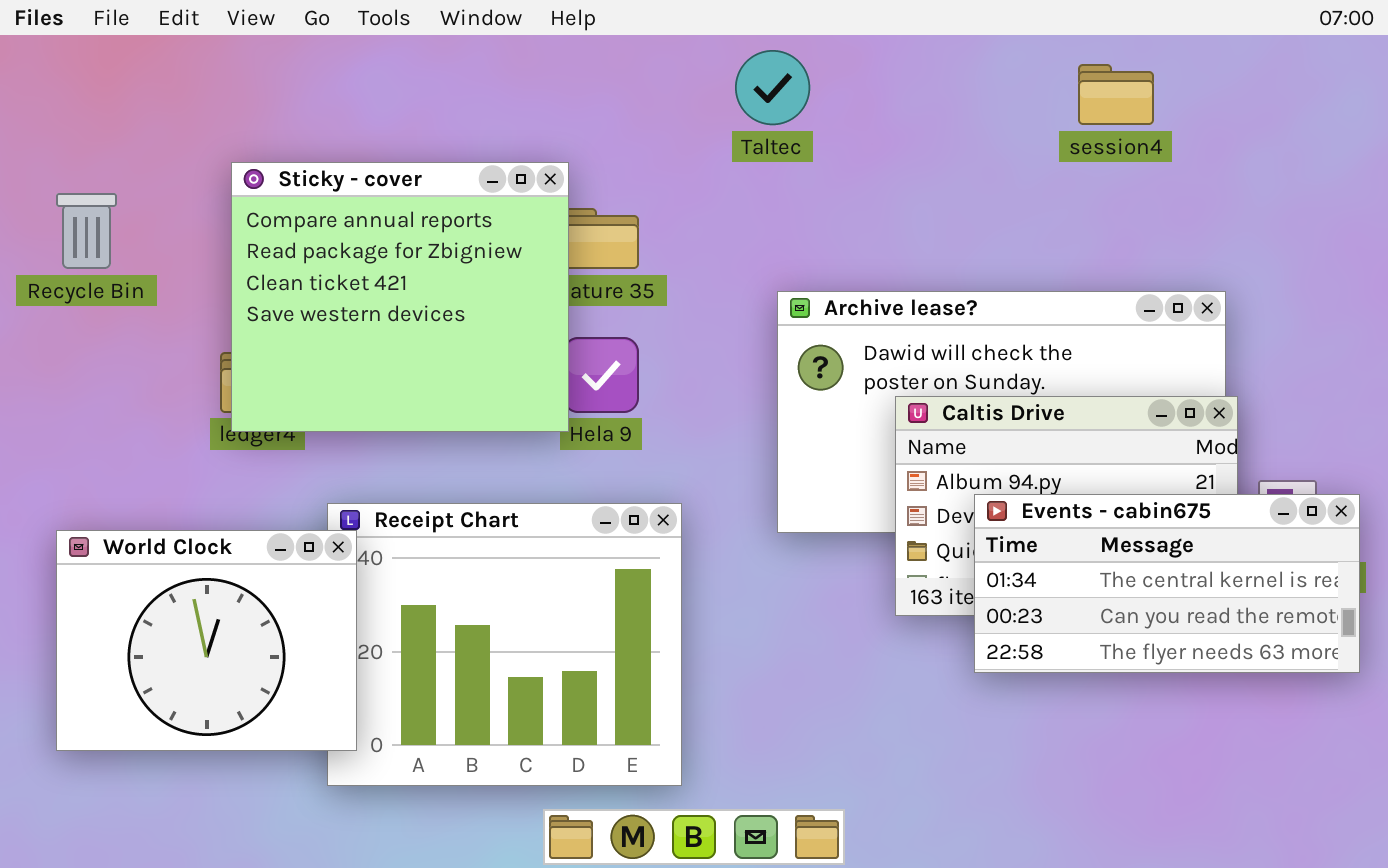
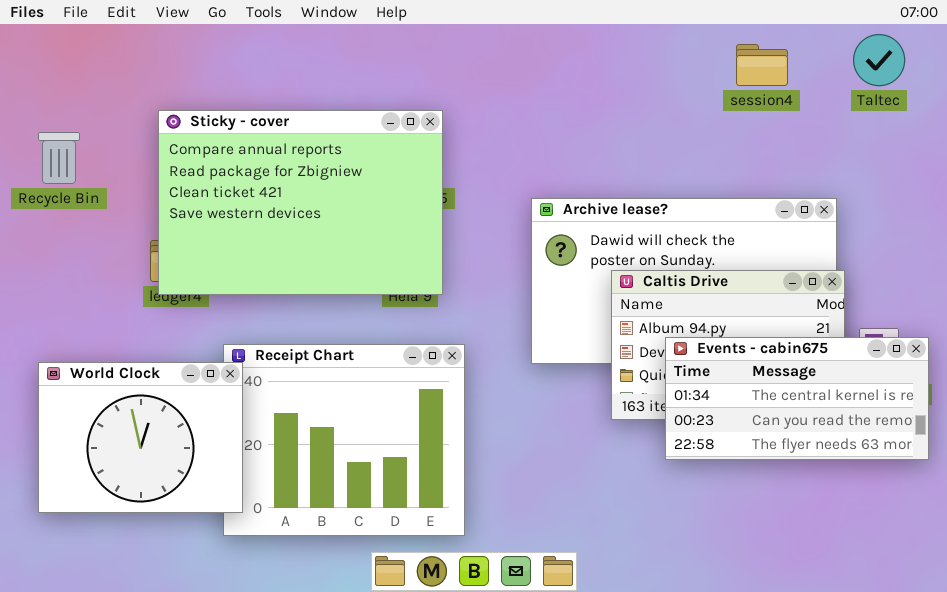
Taltec: [735,50,810,125] -> [853,34,905,86], moved
Sticky - cover: [231,162,569,432] -> [158,110,443,295], resized

